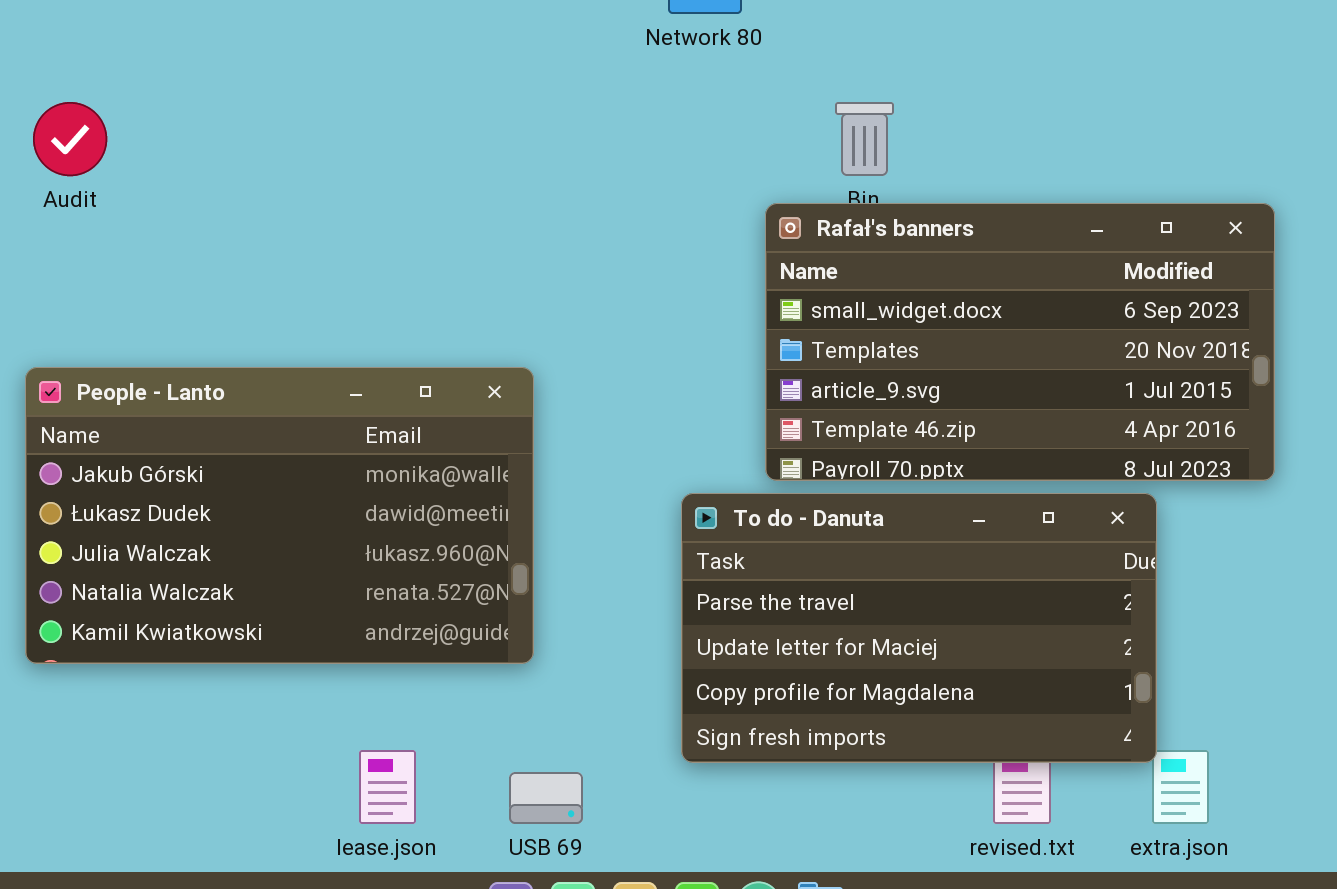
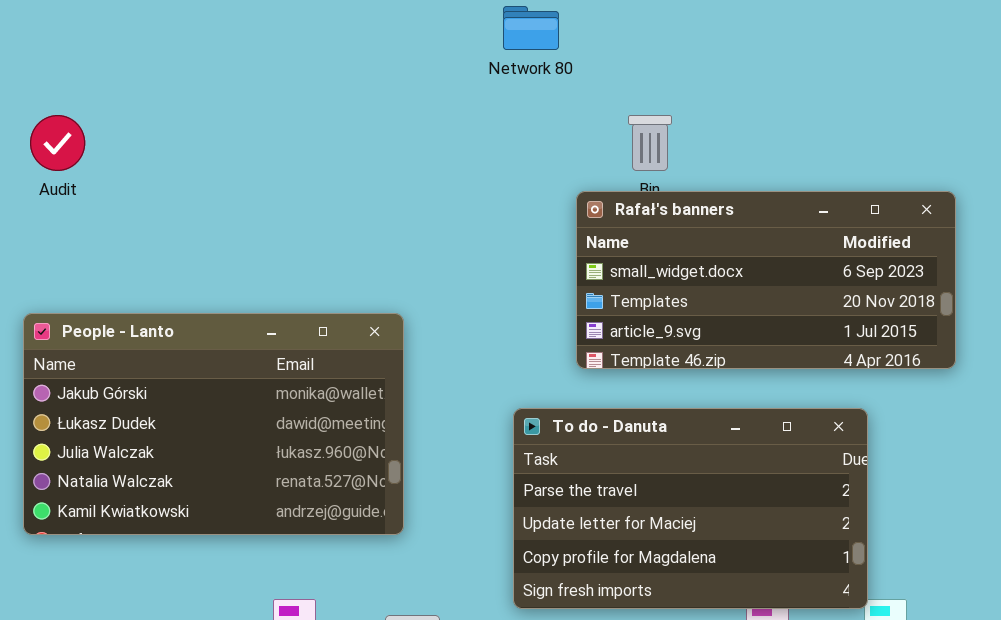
Rafał's banners: [765,203,1275,481] -> [576,191,956,369], resized

